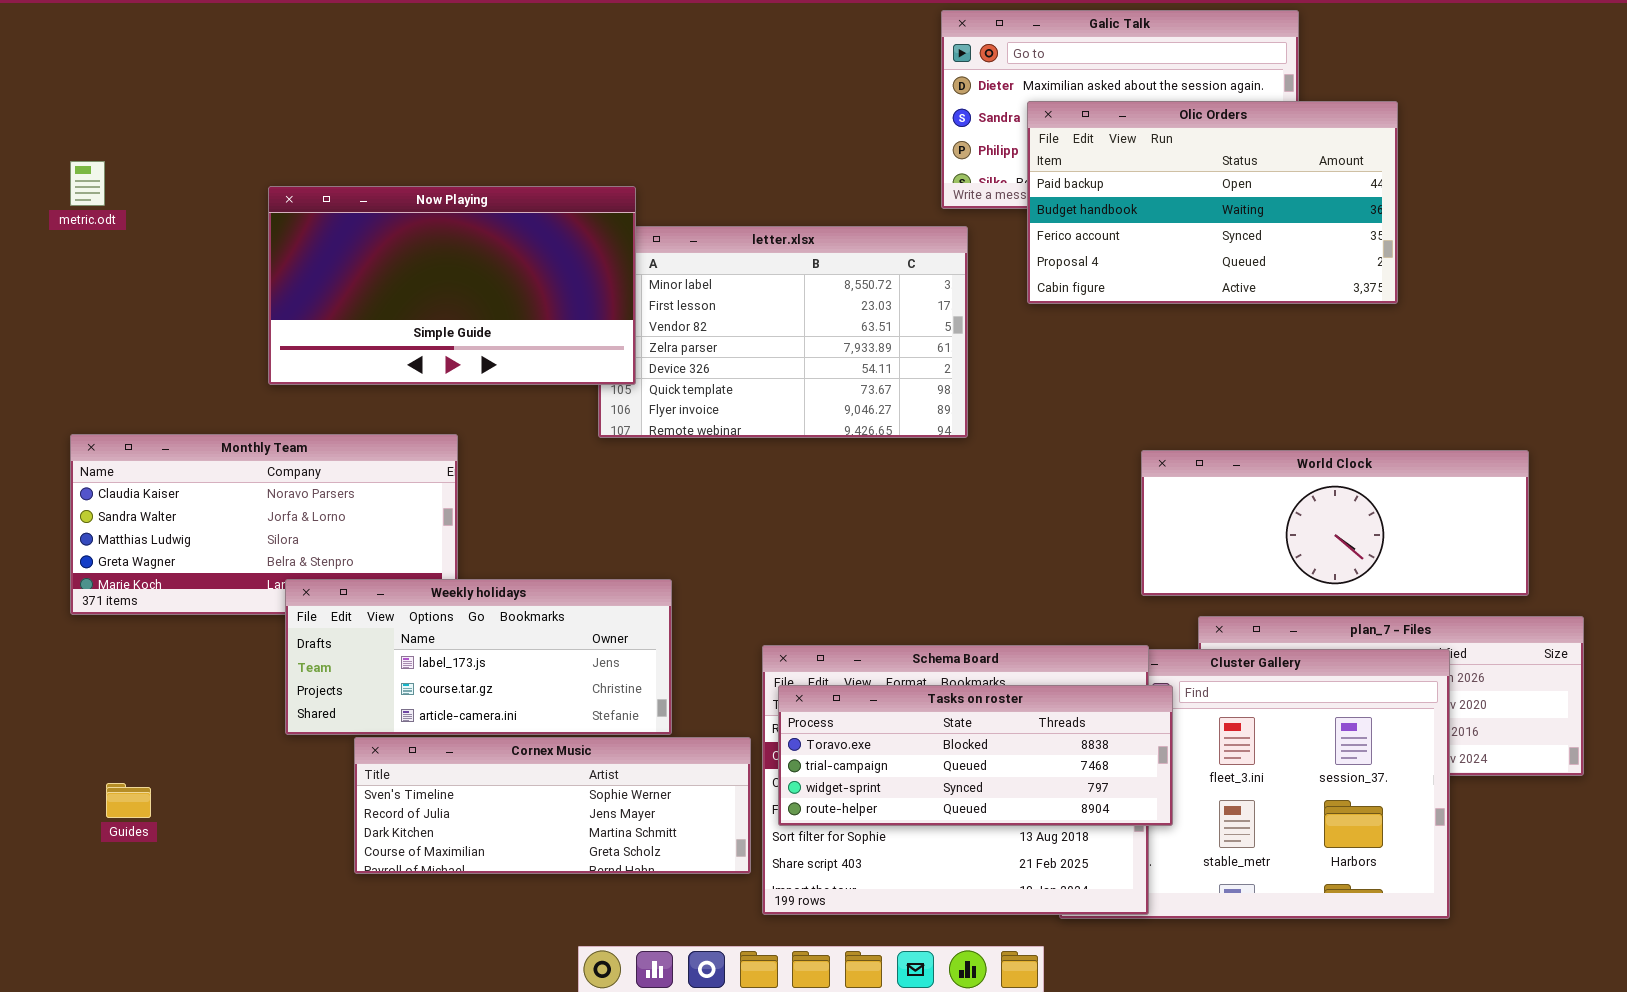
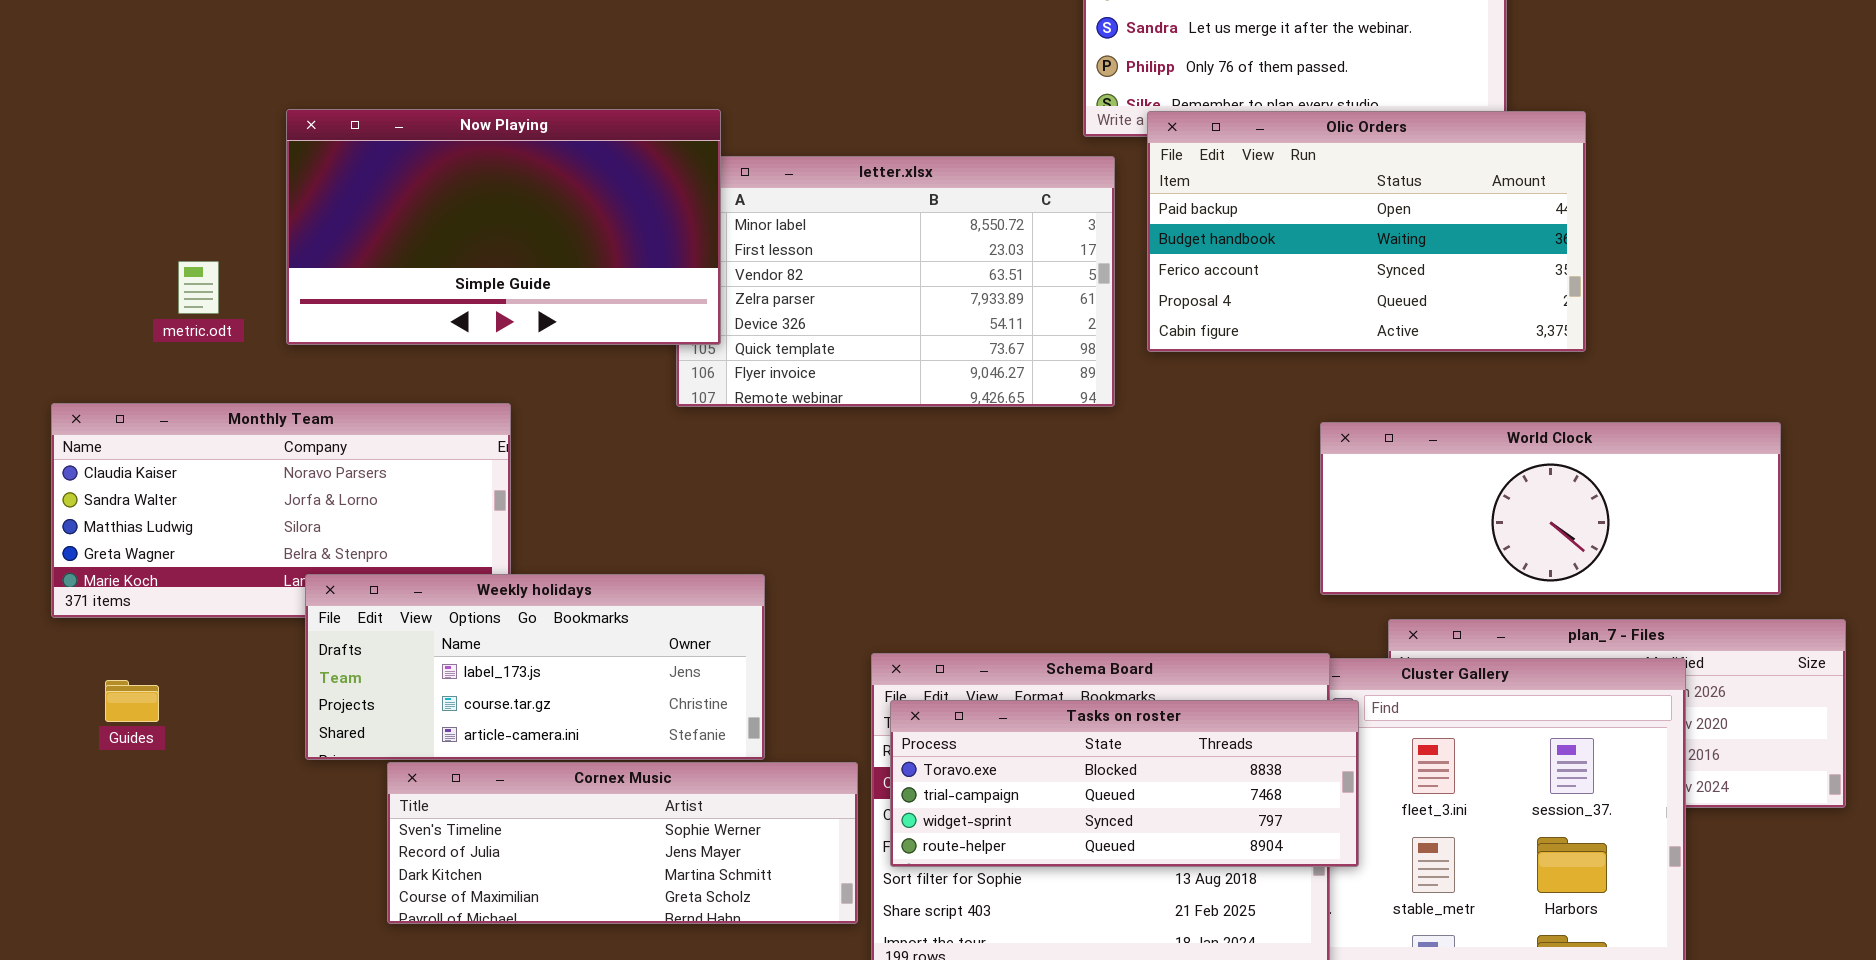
Olic Orders: [1027,101,1398,304] -> [1147,111,1586,352], moved
metric.odt: [70,161,105,206] -> [178,261,219,314], moved
Guides: [106,783,151,818] -> [105,680,159,722], moved

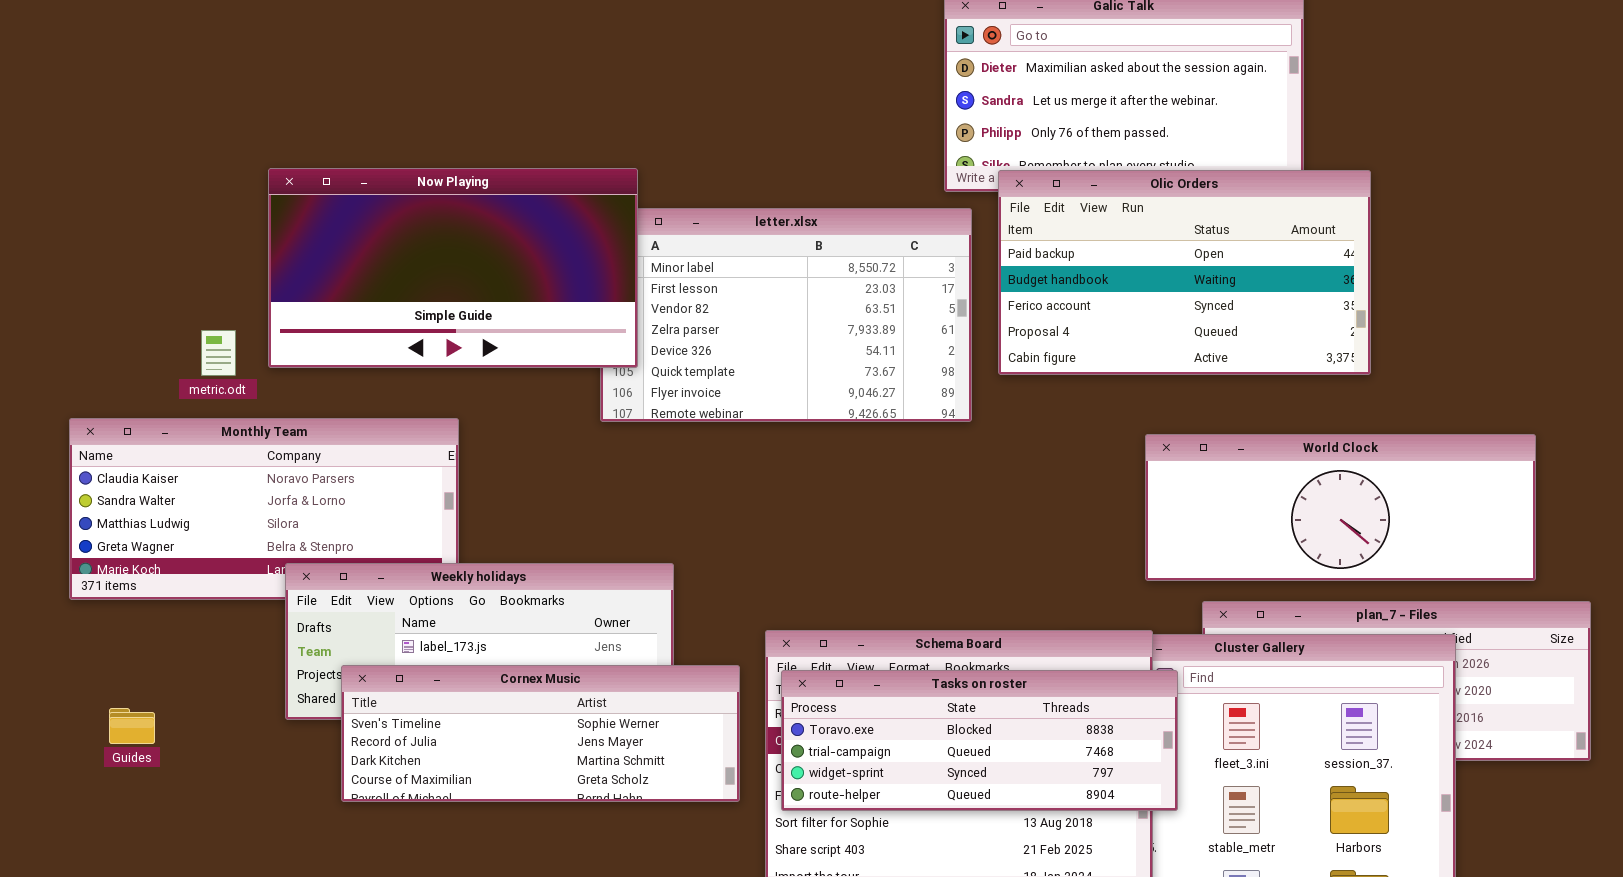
metric.odt: [178,261,219,314] -> [201,330,236,376], moved
Guides: [105,680,159,722] -> [109,708,155,744], moved
Cornex Music: [387,762,858,924] -> [341,665,740,802], moved

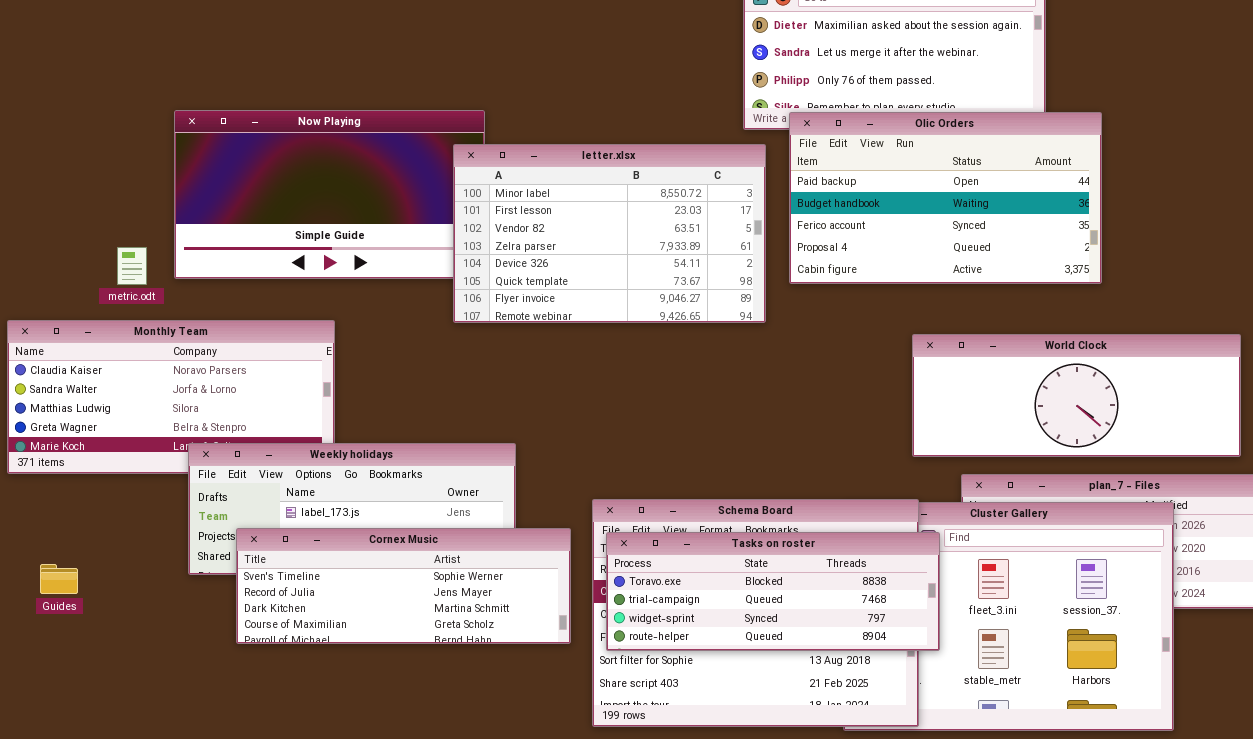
letter.xlsx: [600,208,972,422] -> [453,144,766,323], raised

